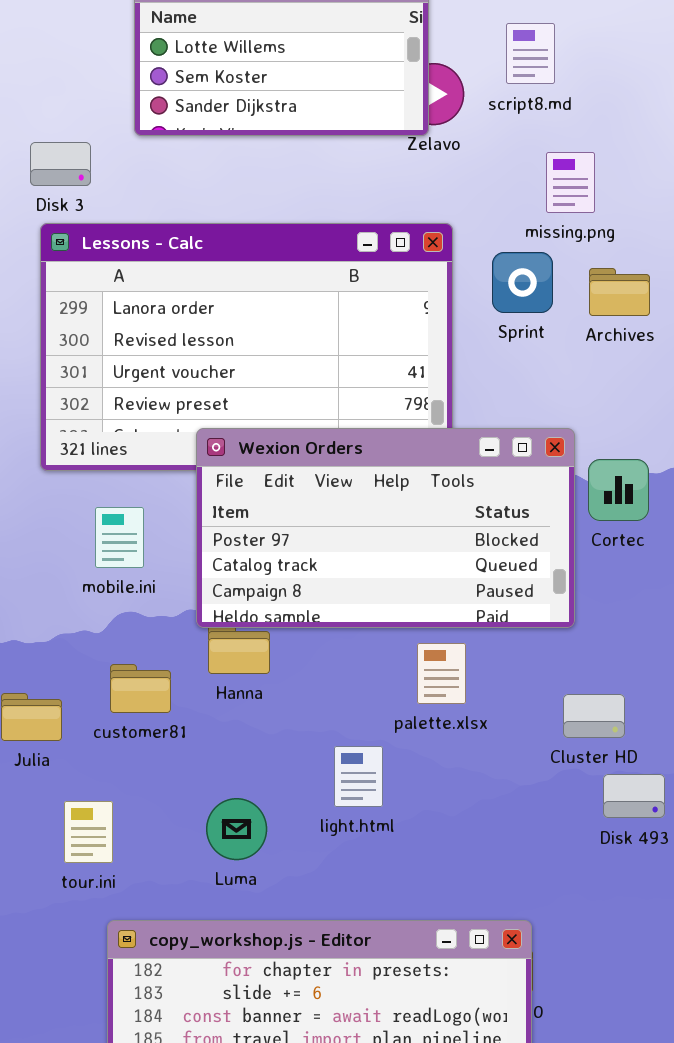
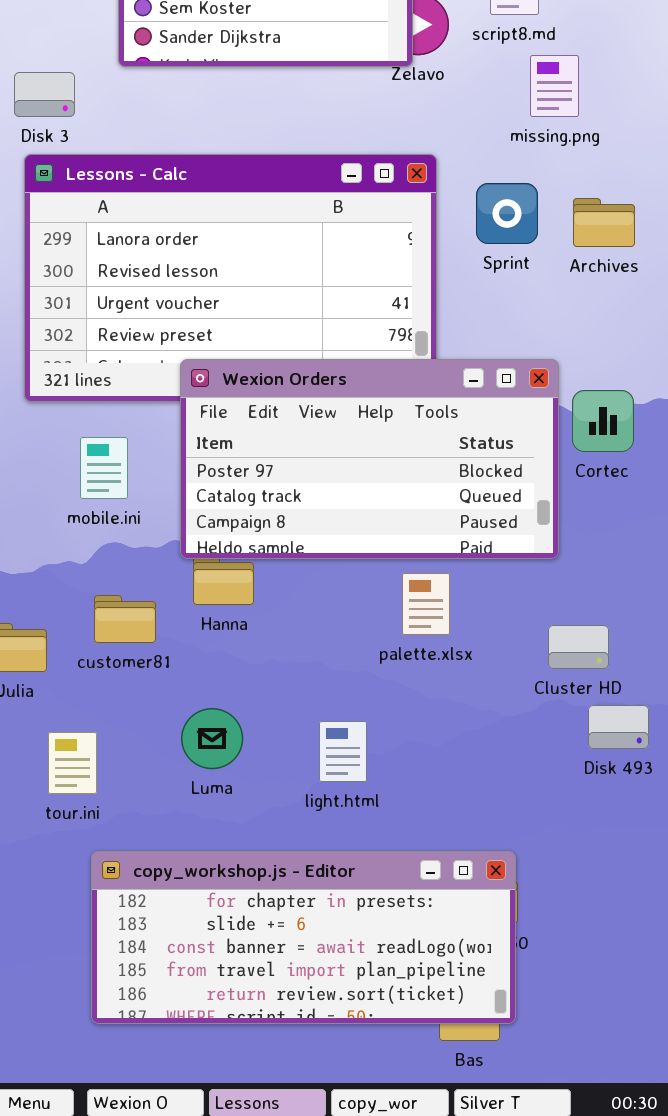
missing.png: [546,152,595,213] -> [530,55,579,117], moved
light.html: [334,746,383,807] -> [319,721,367,782], moved
Luma: [206,798,267,860] -> [181,708,243,769], moved

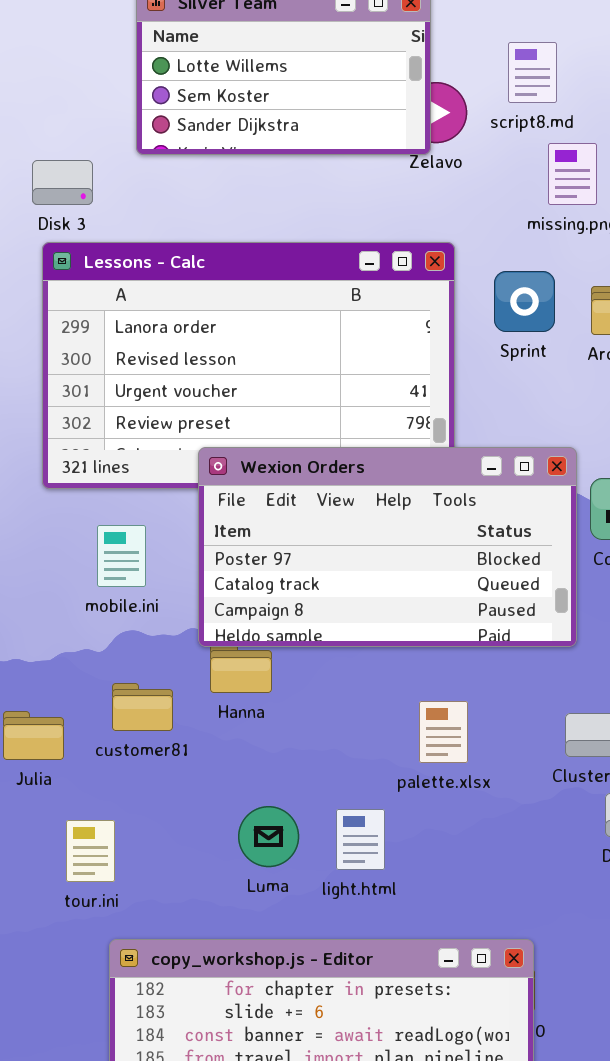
palette.xlsx: [402,573,450,635] -> [419,701,468,763], moved
Luma: [181,708,243,769] -> [238,806,299,867], moved

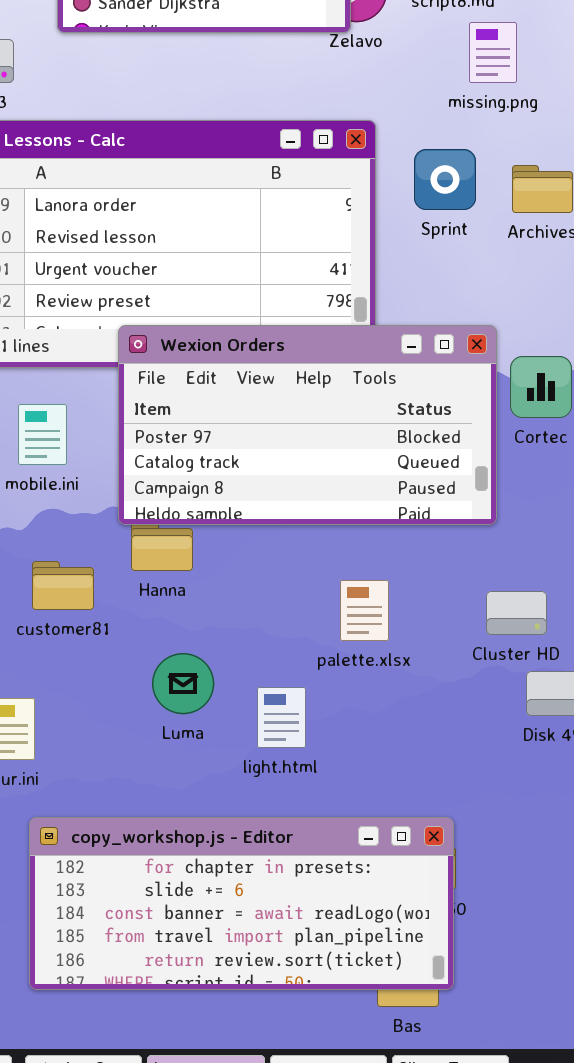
Luma: [238,806,299,867] -> [152,653,214,714], moved

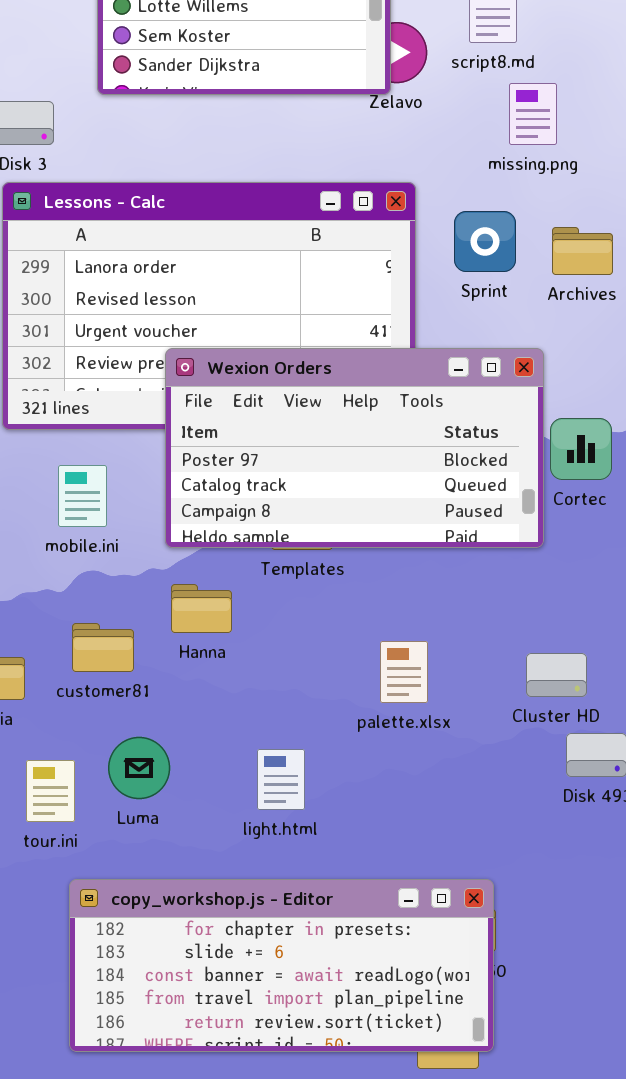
Wexion Orders: [118,325,497,525] -> [165,348,544,548], moved
Luma: [152,653,214,714] -> [108,737,170,799], moved
light.html: [257,687,306,748] -> [257,749,305,810], moved

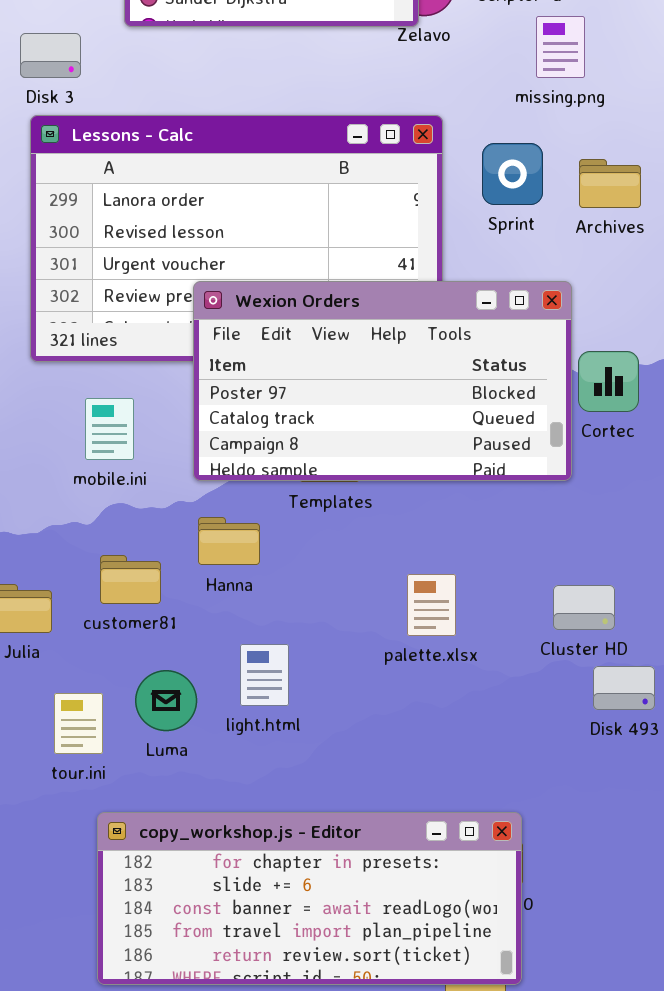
light.html: [257,749,305,810] -> [240,644,289,706], moved

